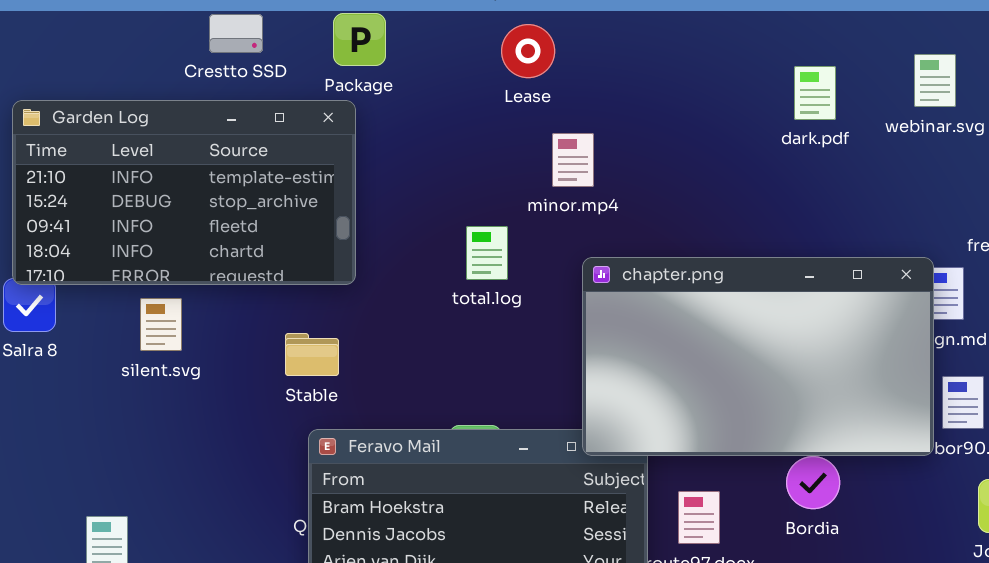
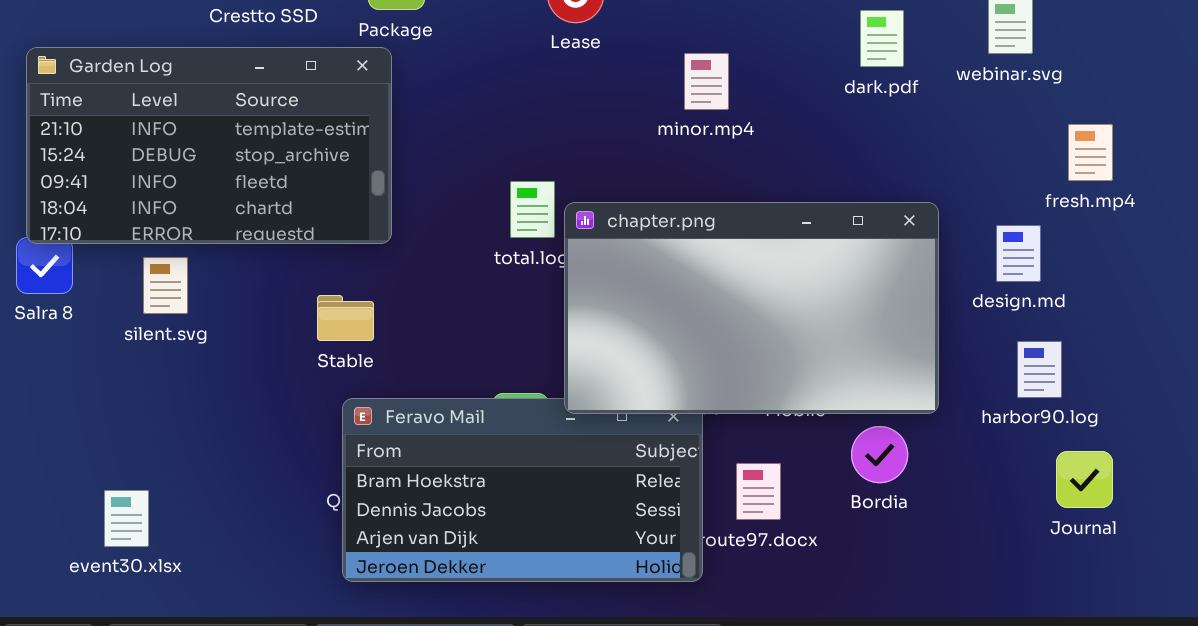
minor.mp4: [552,133,594,187] -> [684,53,729,110], moved
chapter.png: [582,257,934,456] -> [564,202,939,414], moved
silent.svg: [140,298,182,351] -> [143,257,188,314], moved

